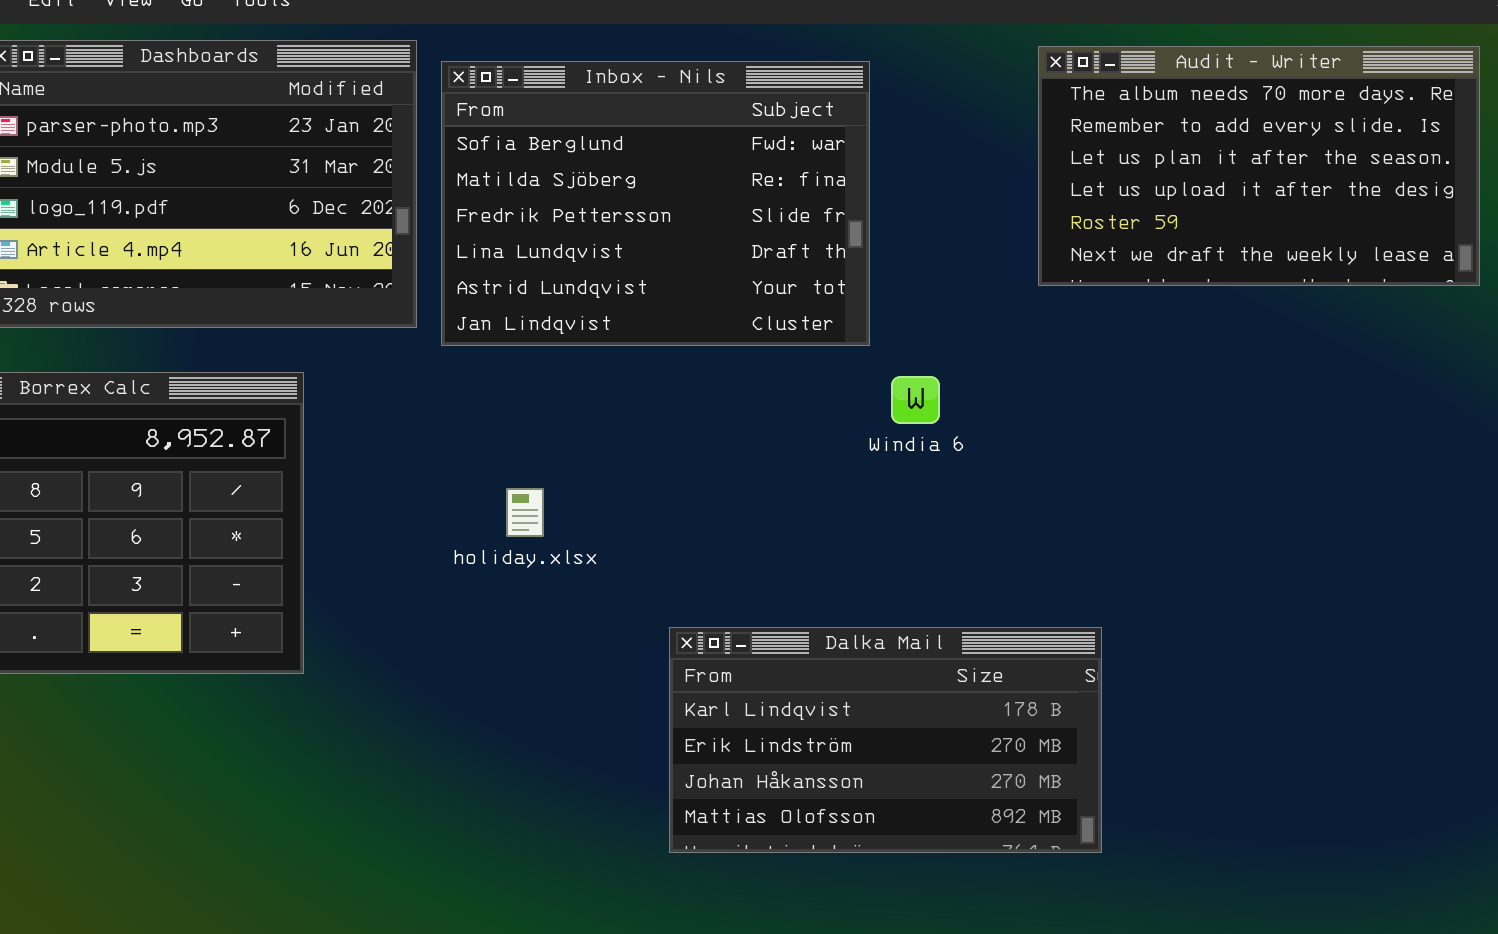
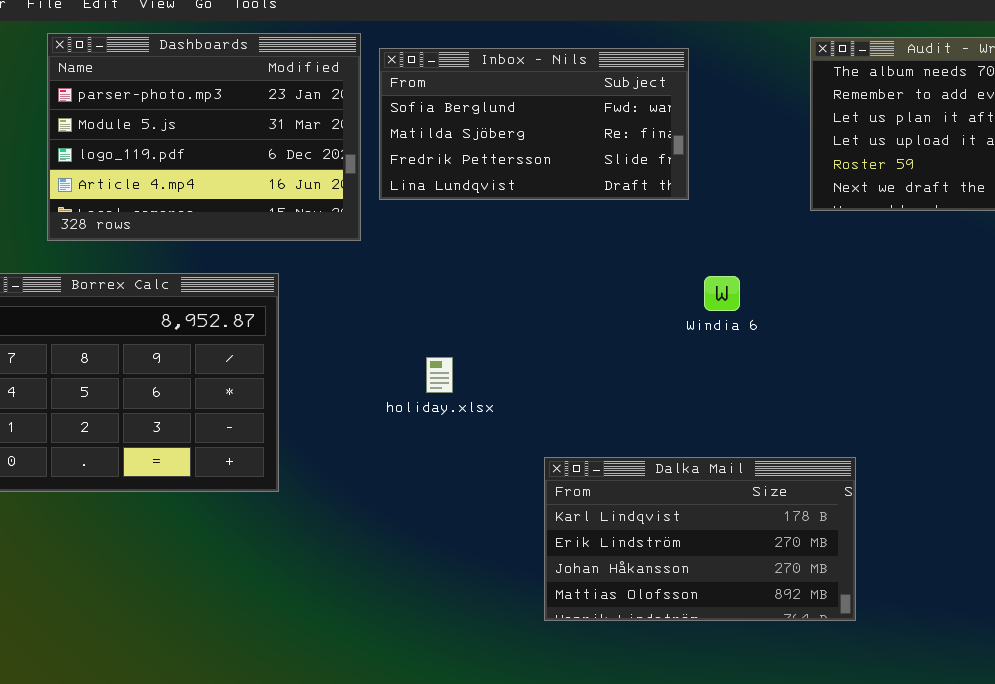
Inbox - Nils: [441,61,870,346] -> [379,48,689,200], resized

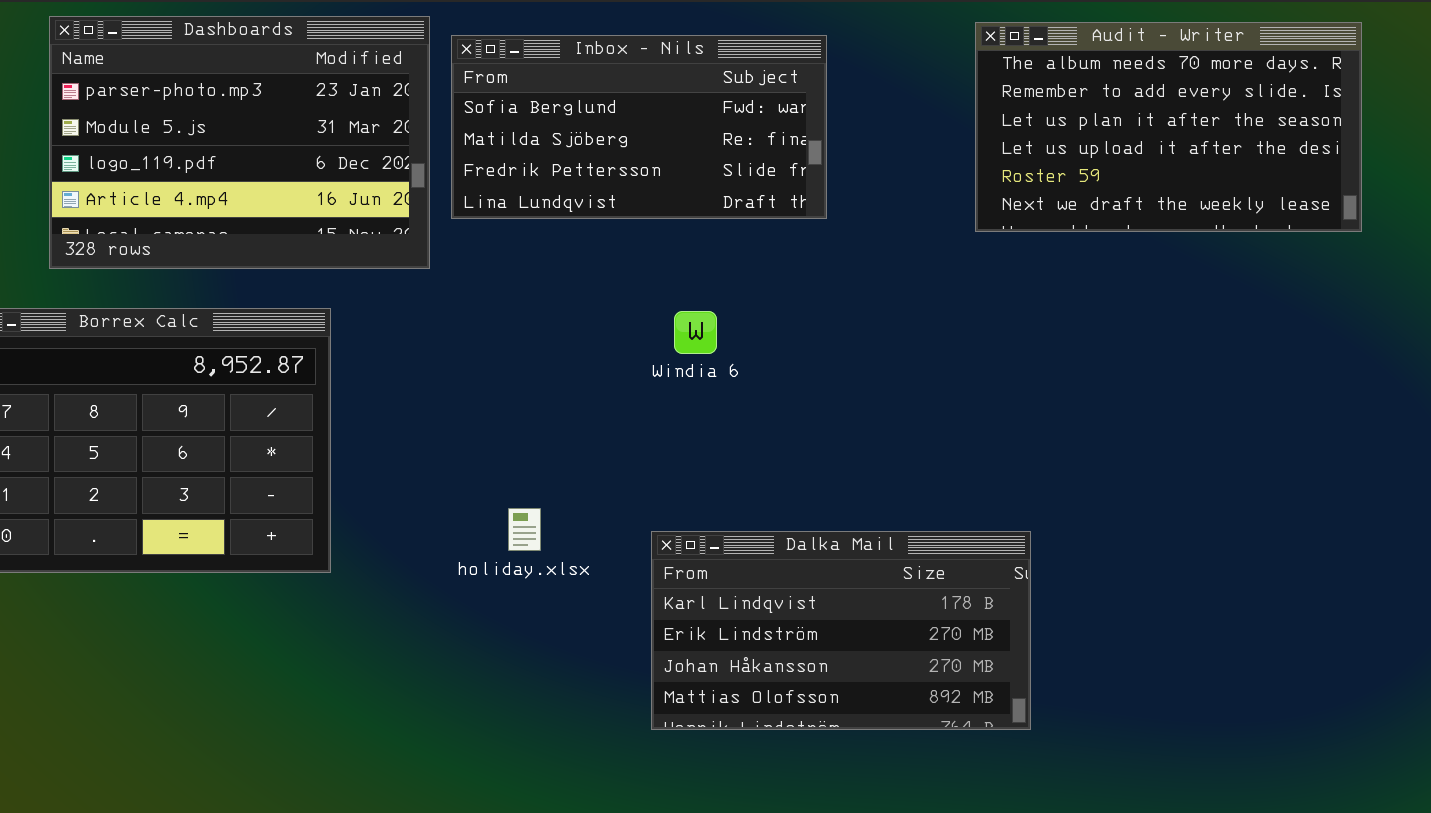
Windia 6: [704,276,740,311] -> [674,311,717,354], moved
holiday.xlsx: [426,357,453,393] -> [508,508,541,551], moved

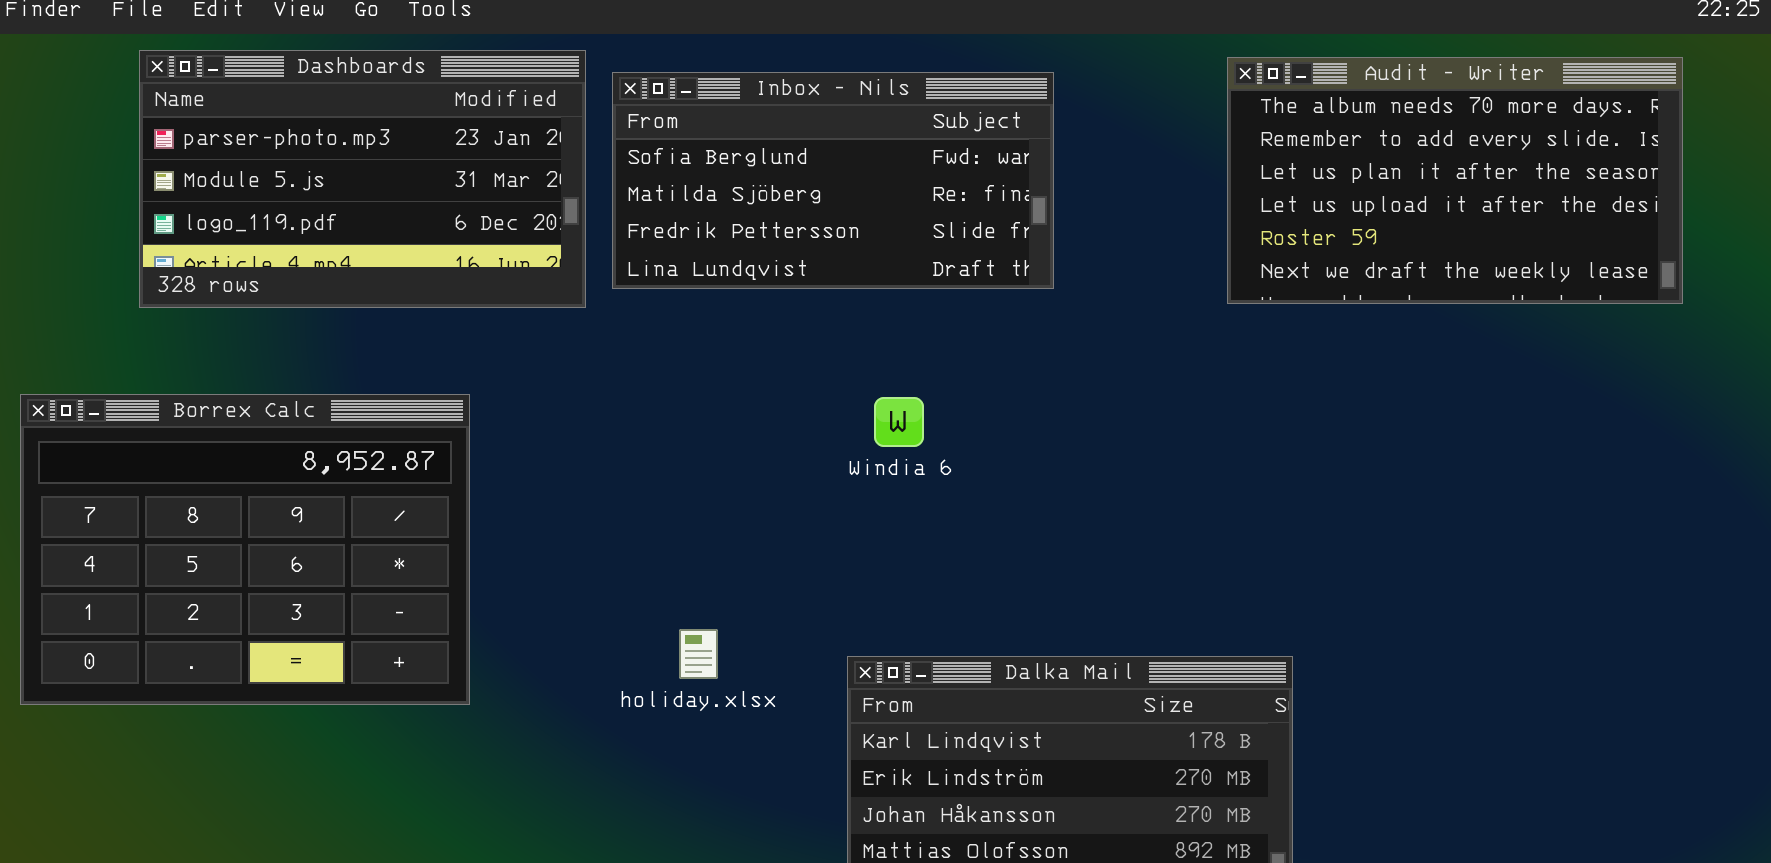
Dashboards: [49,16,430,269] -> [139,50,586,308], resized

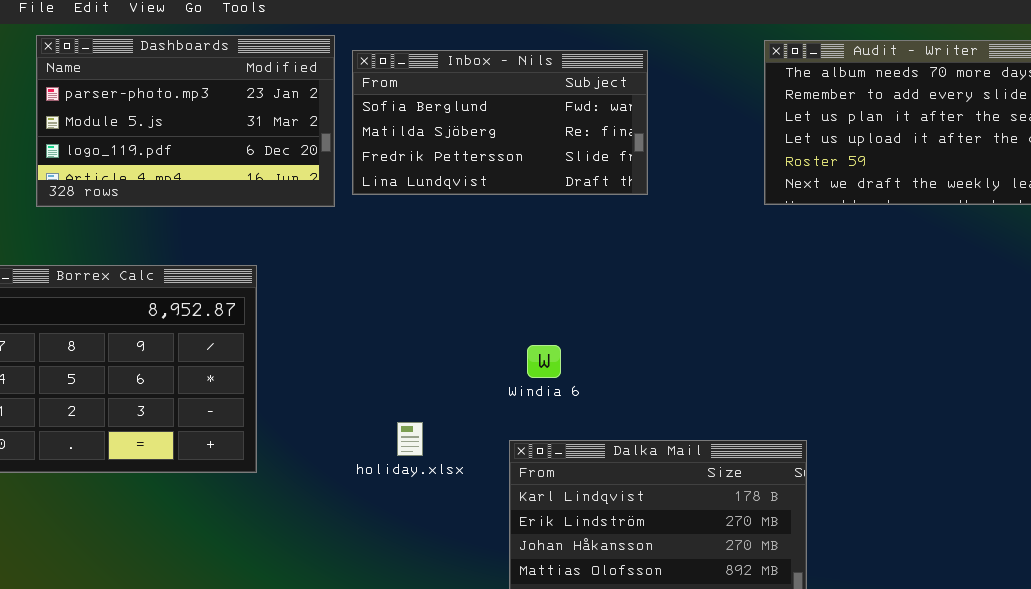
Windia 6: [874,397,924,447] -> [527,345,561,378], moved

